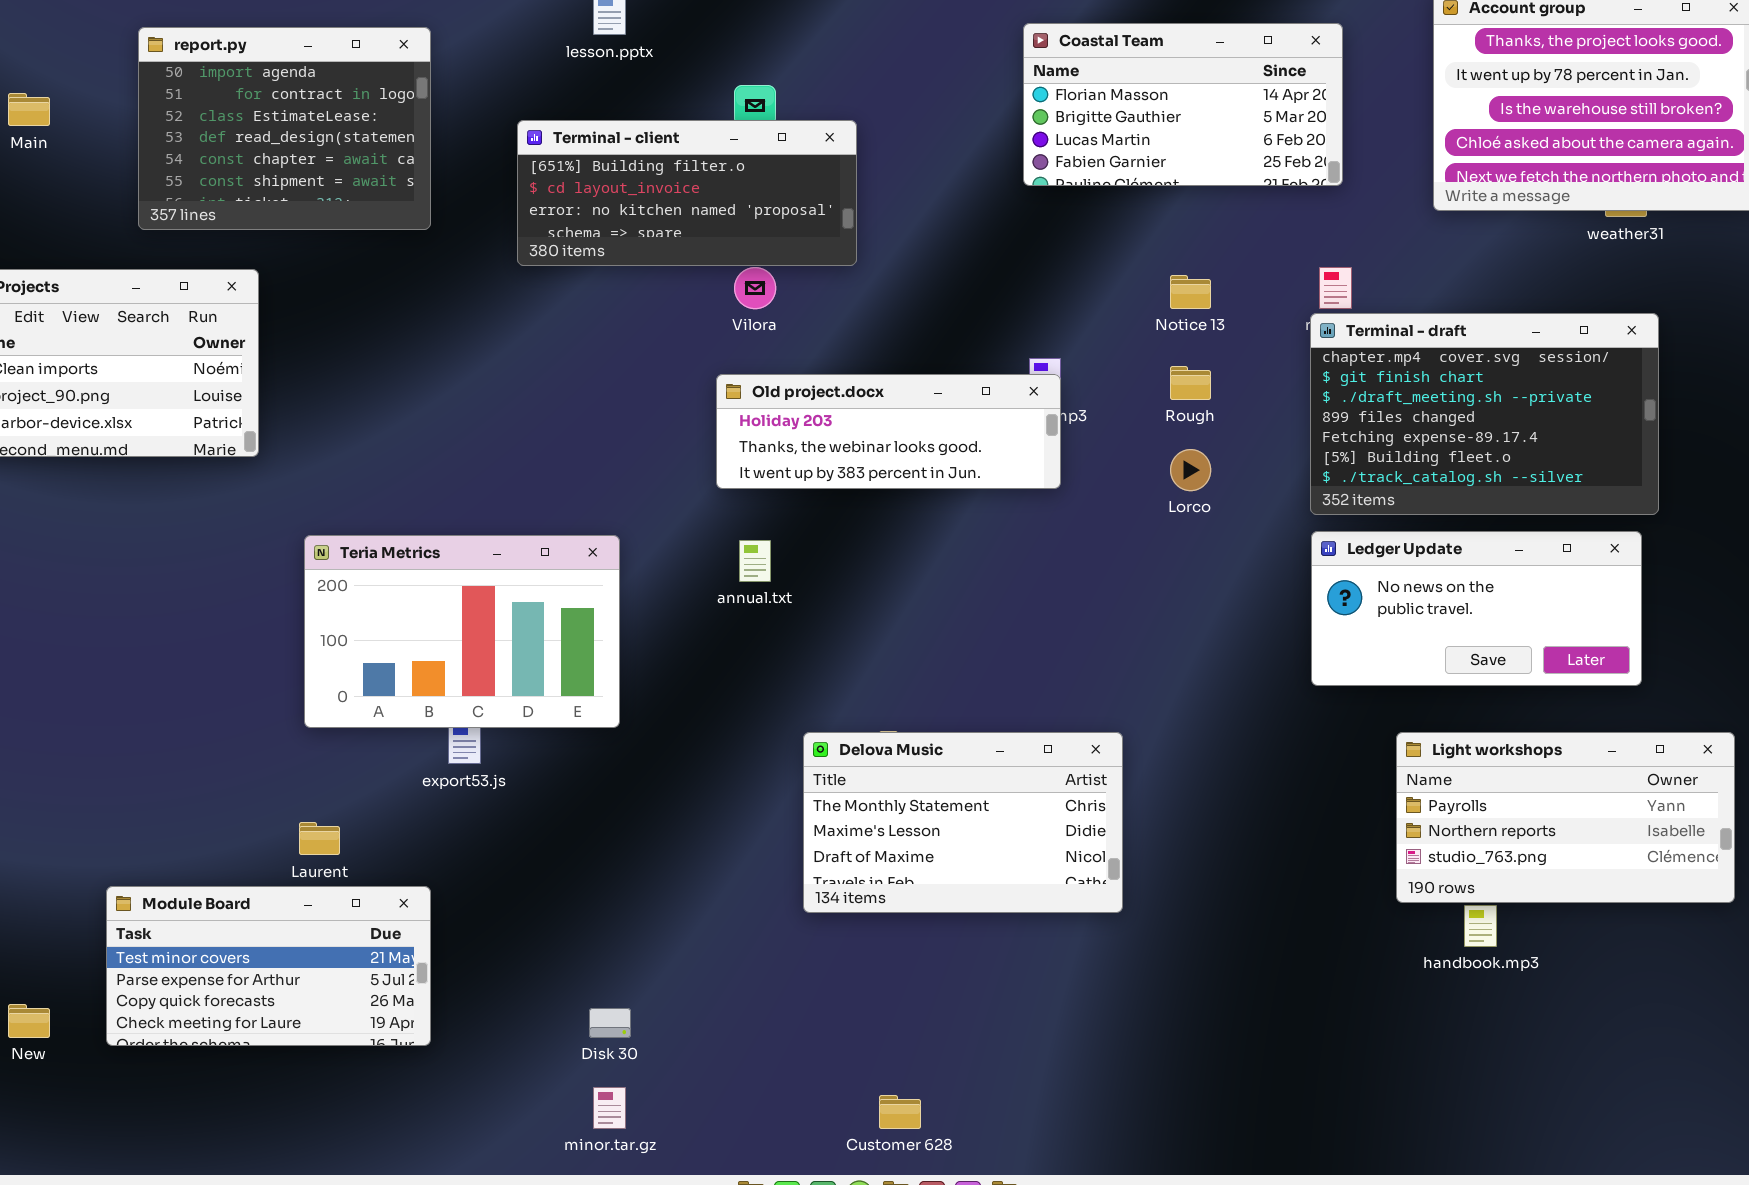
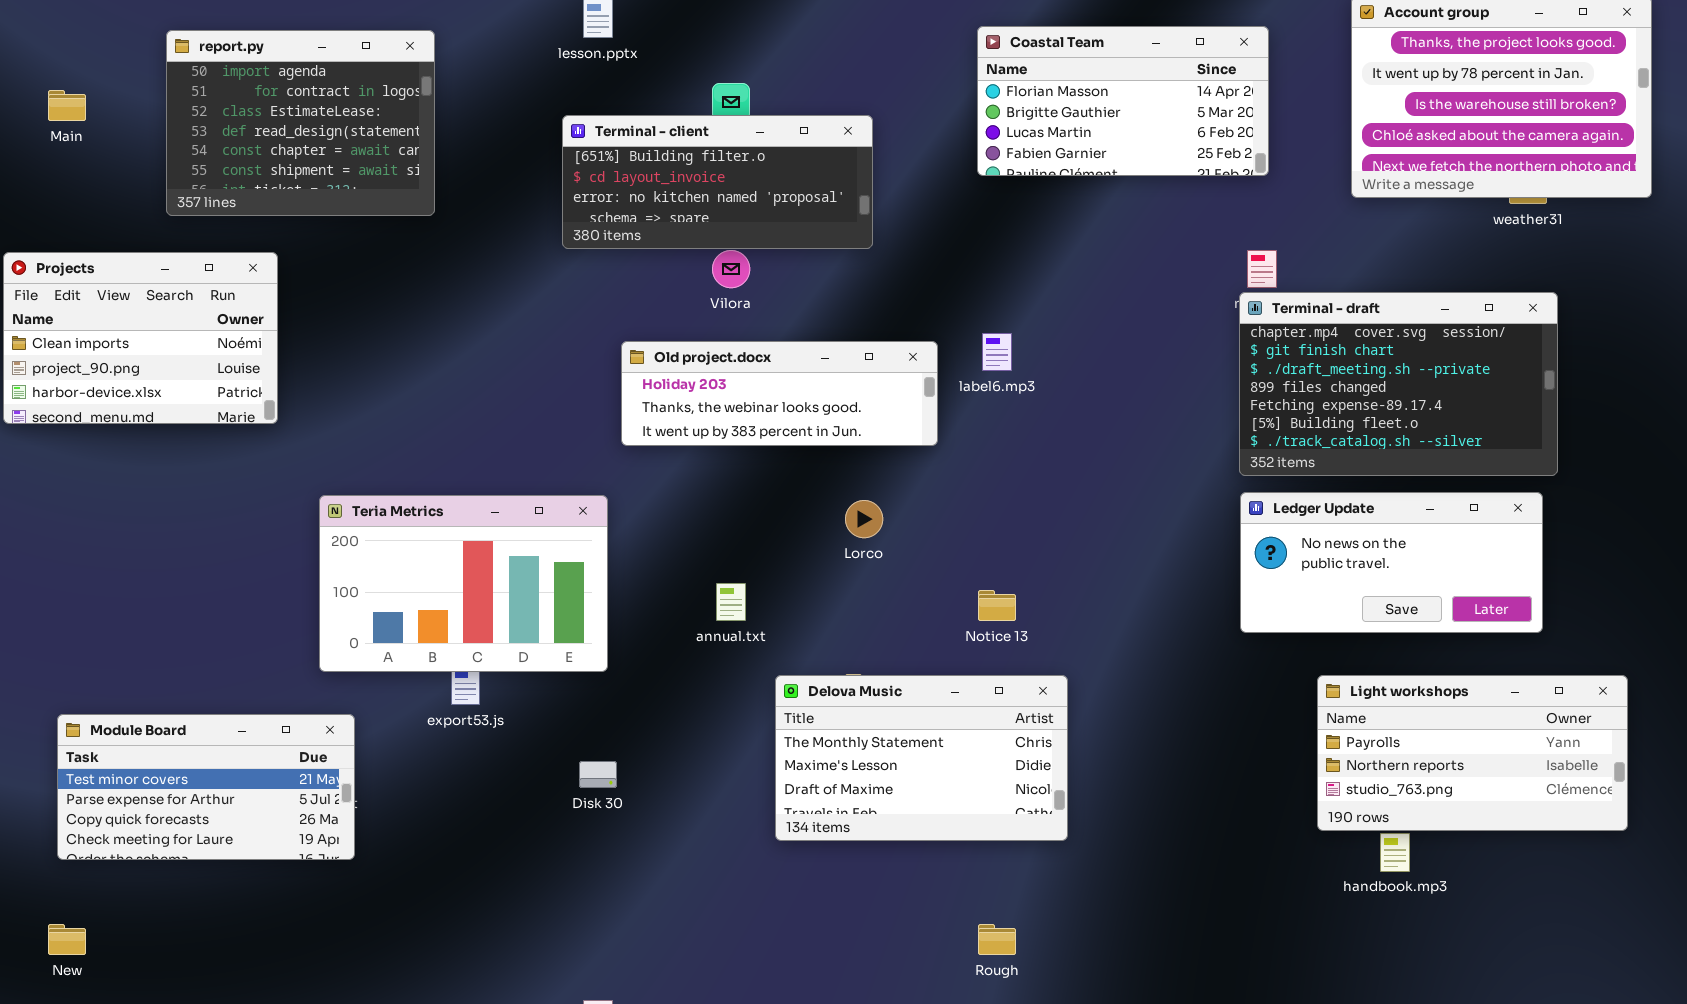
Terminal - client: [517,120,857,266] -> [562,115,873,249], moved
Notice 13: [1170,275,1211,309] -> [978,590,1016,621], moved
Rough: [1170,366,1211,400] -> [978,924,1016,955], moved
Old project.docx: [716,374,1061,489] -> [621,341,938,446], moved
Lorco: [1170,449,1211,491] -> [845,500,883,538], moved
annual.txt: [739,540,771,582] -> [716,583,746,621], moved
Module Board: [106,886,431,1046] -> [57,714,355,860], moved
Disk 30: [589,1008,631,1038] -> [579,761,617,788], moved

